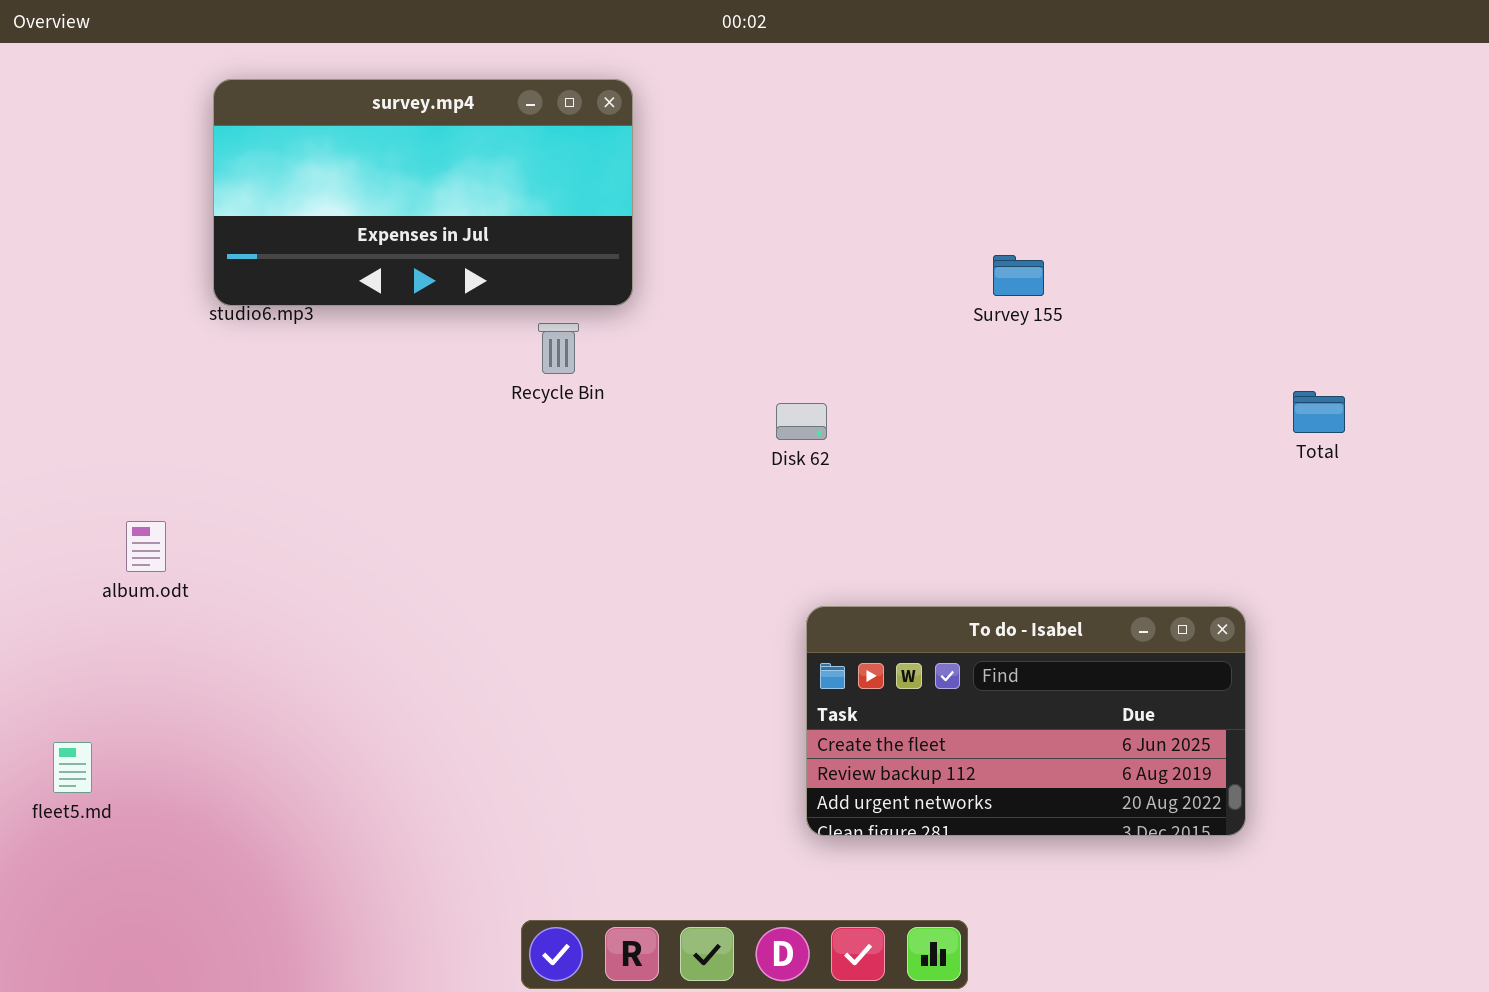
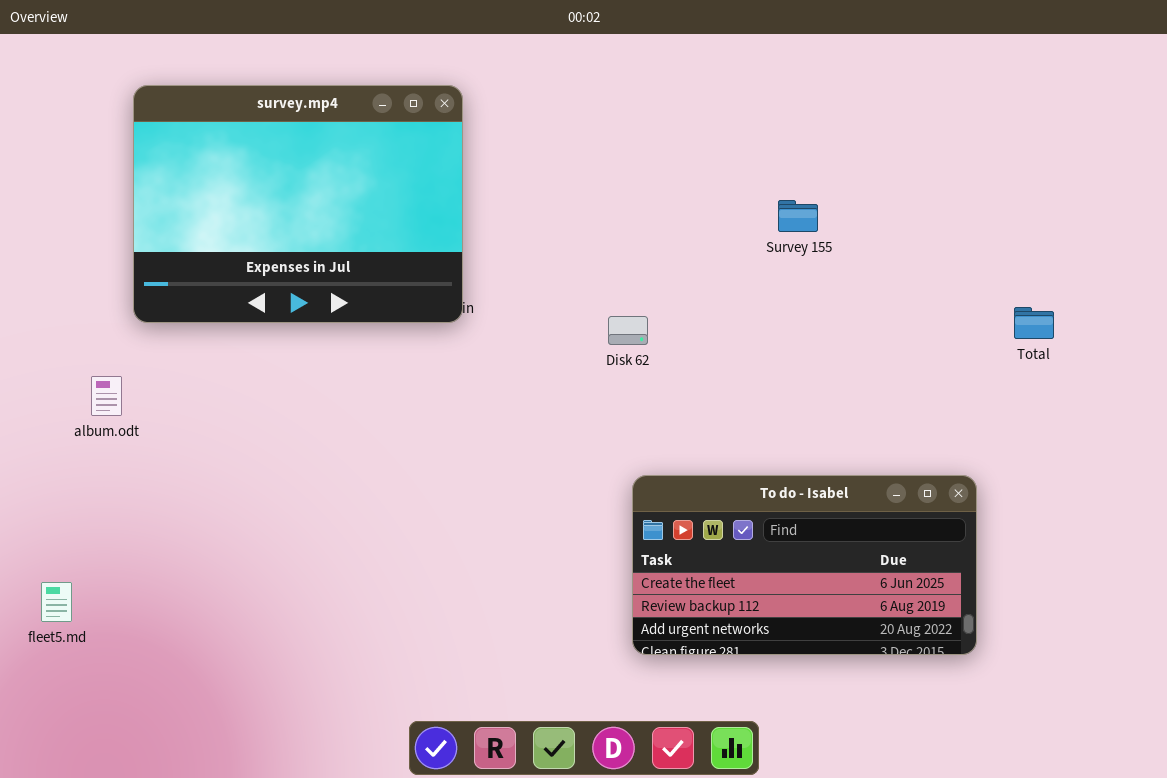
survey.mp4: [213,79,633,306] -> [133,85,463,323], moved, resized
album.odt: [126,521,166,572] -> [91,376,122,416], moved

